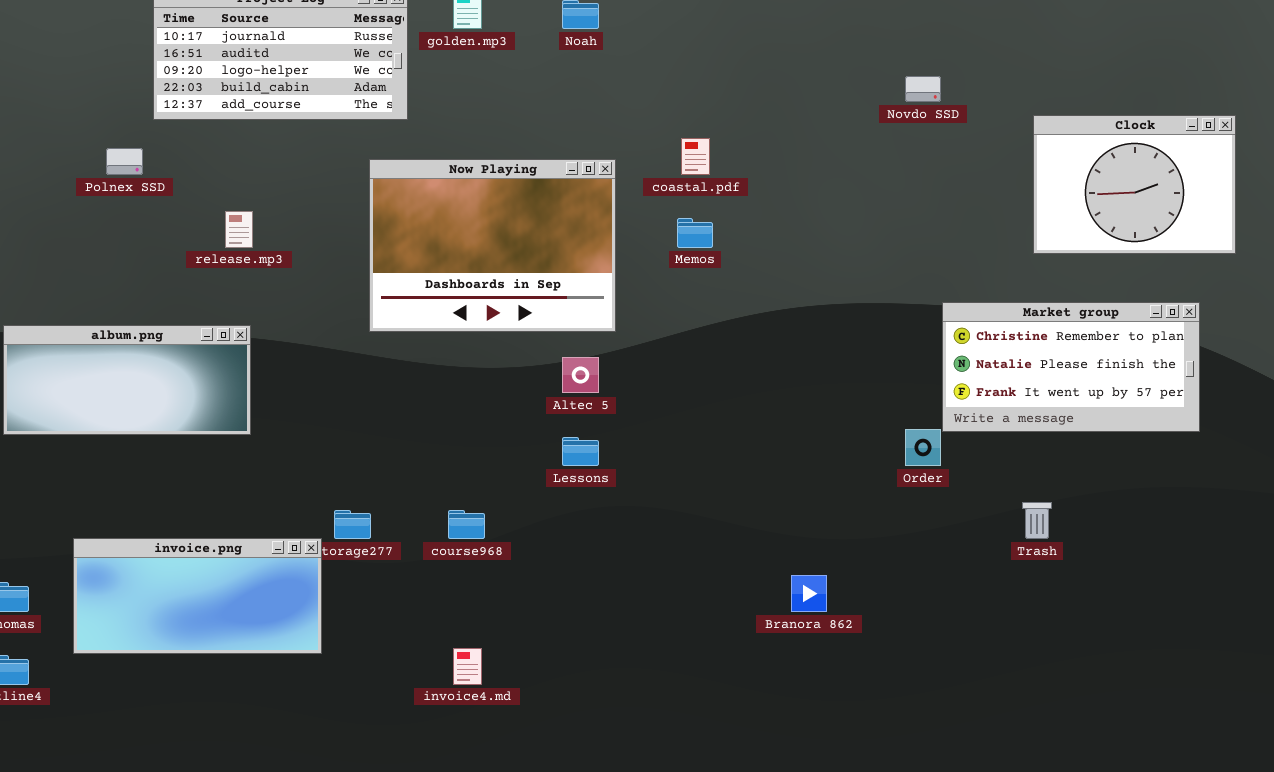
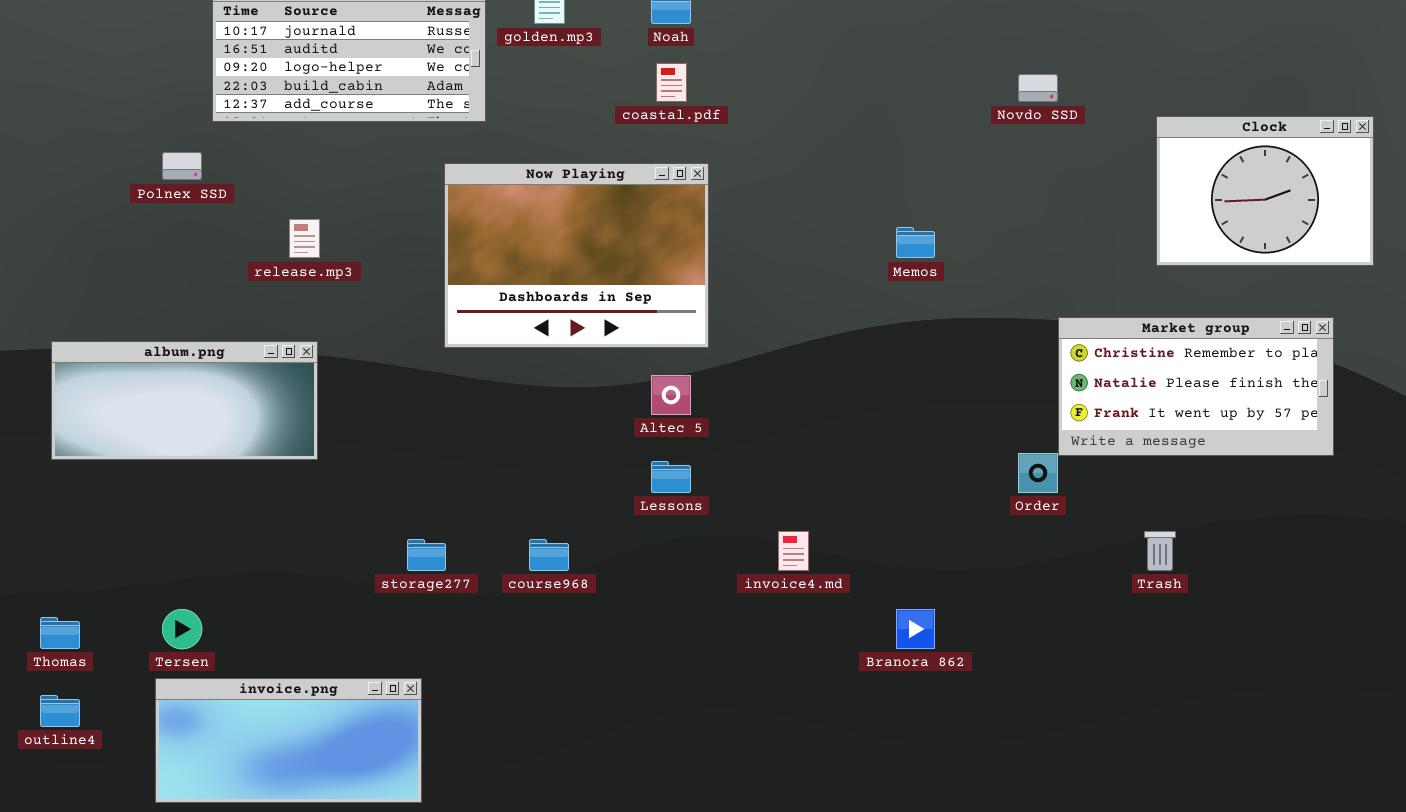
coastal.pdf: [681,138,710,175] -> [656,63,687,102], moved
Memos: [677,218,713,248] -> [896,227,935,258], moved
invoice.png: [73,538,322,654] -> [155,678,422,803], moved
invoice4.md: [453,648,482,685] -> [778,531,809,571], moved

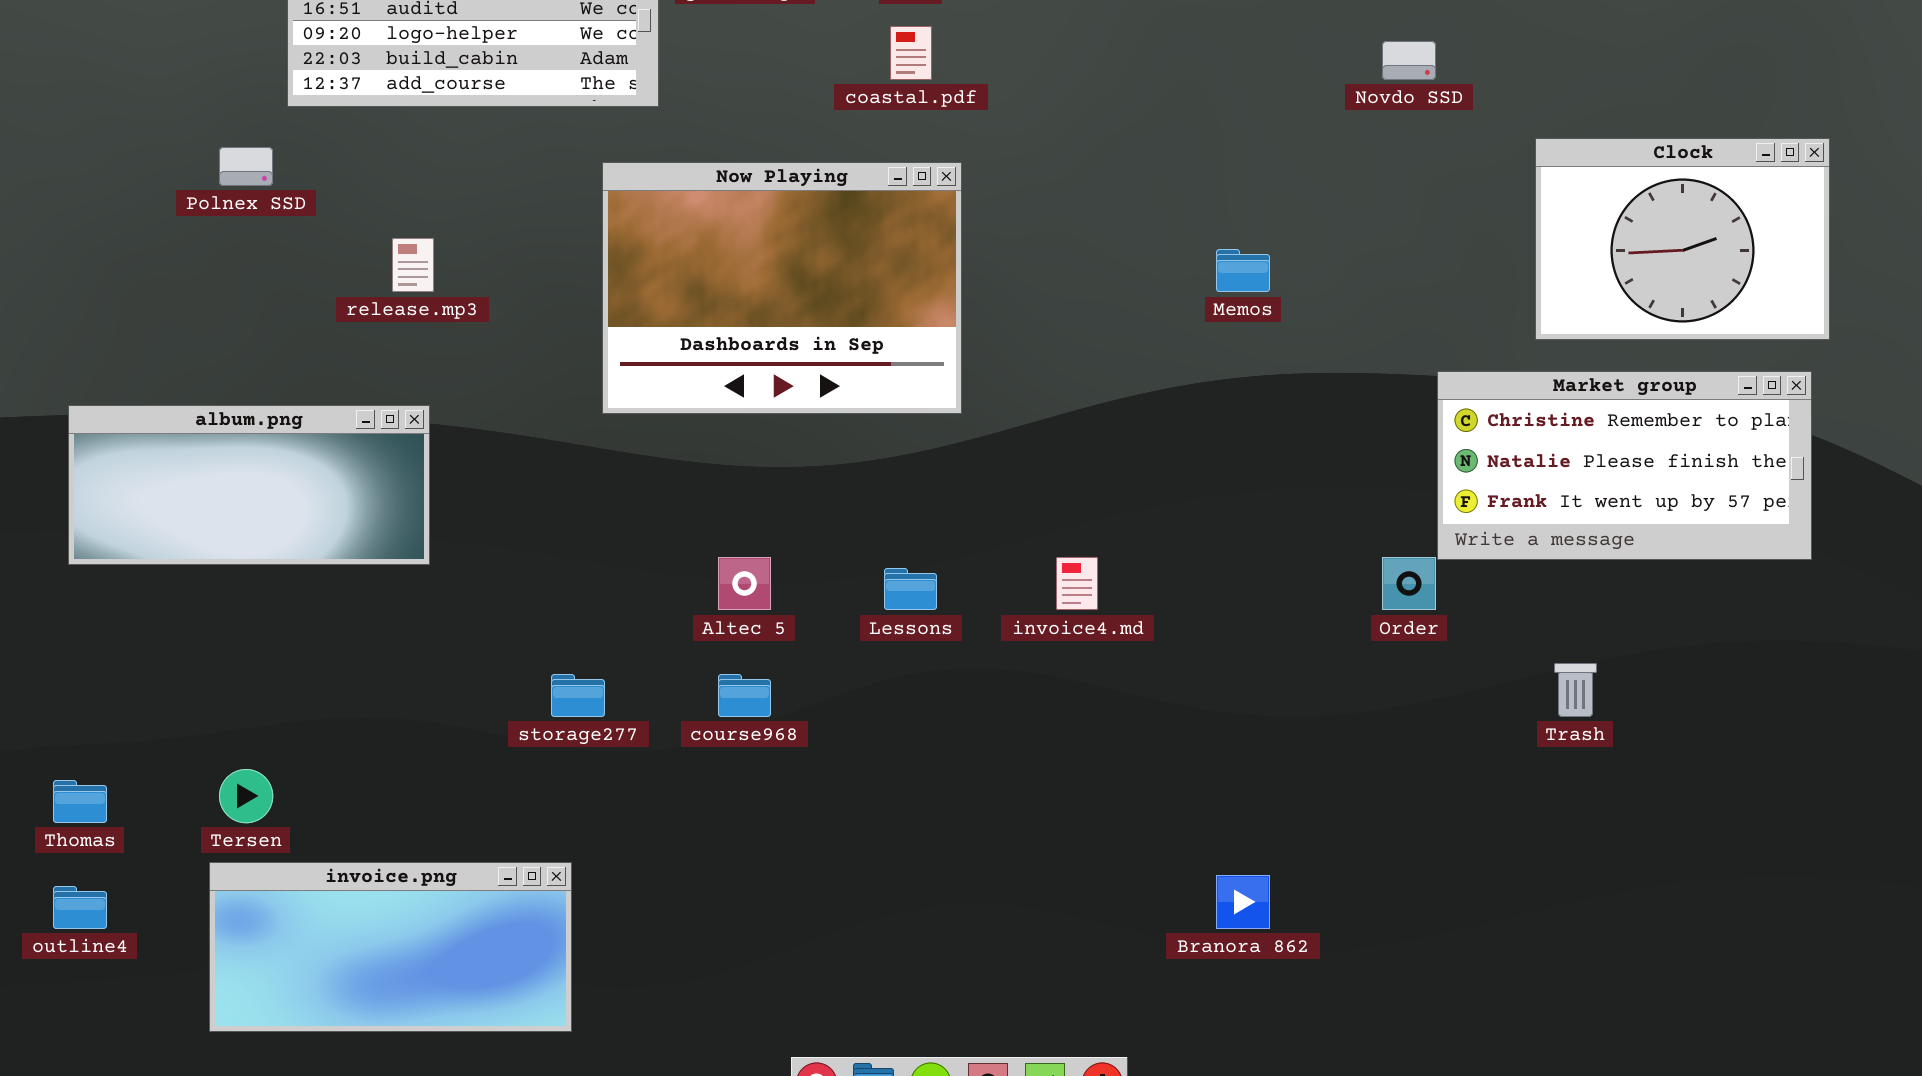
Clock: [1156,116,1374,266] -> [1535,138,1830,340], moved
Altec 5: [651,375,691,415] -> [718,557,771,610], moved
invoice4.md: [778,531,809,571] -> [1056,557,1098,610], moved
Branora 862: [896,609,935,649] -> [1216,875,1270,929], moved

